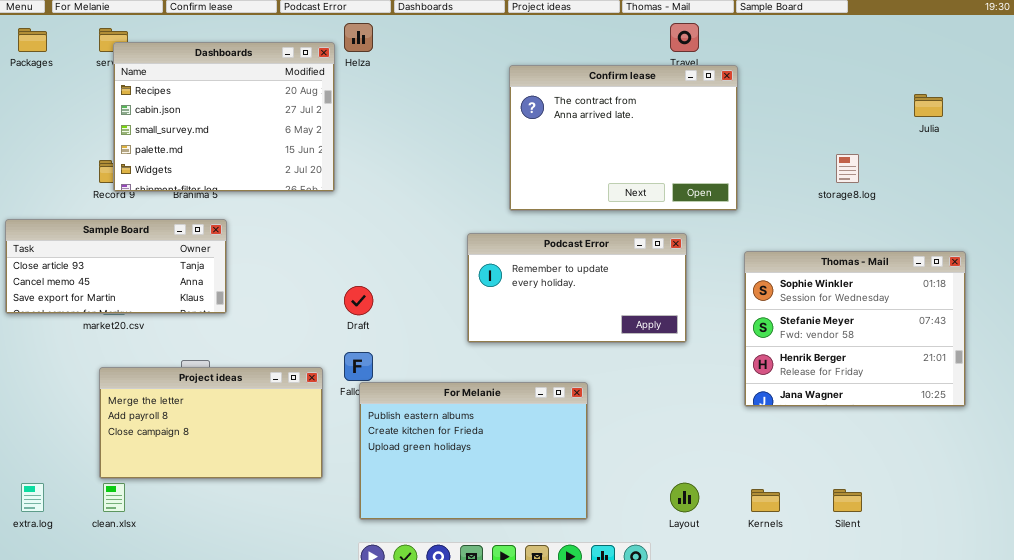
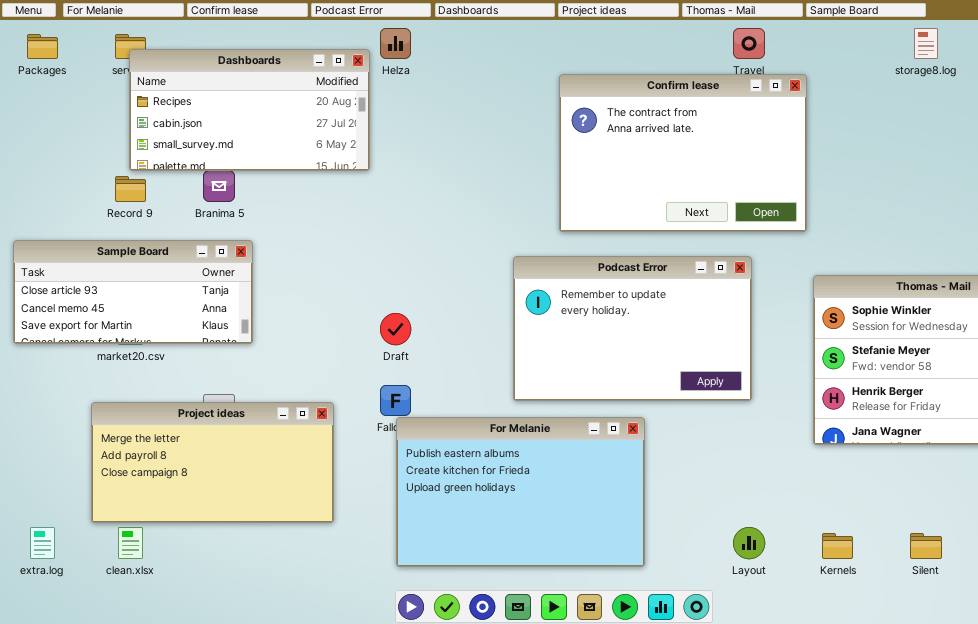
Dashboards: [113,42,335,192] -> [129,49,370,171], resized
storage8.log: [836,154,859,183] -> [914,28,938,59], moved
Podcast Error: [467,233,687,343] -> [513,256,752,401], resized
Project ideas: [99,367,323,479] -> [91,402,334,523], moved

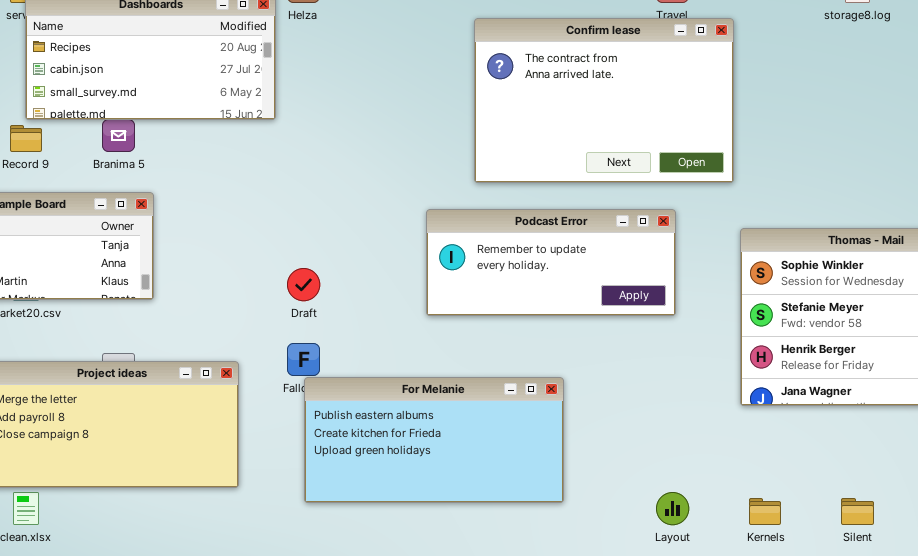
Podcast Error: [513,256,752,401] -> [426,209,676,316], resized
For Melanie: [396,417,645,567] -> [304,377,564,503], resized

